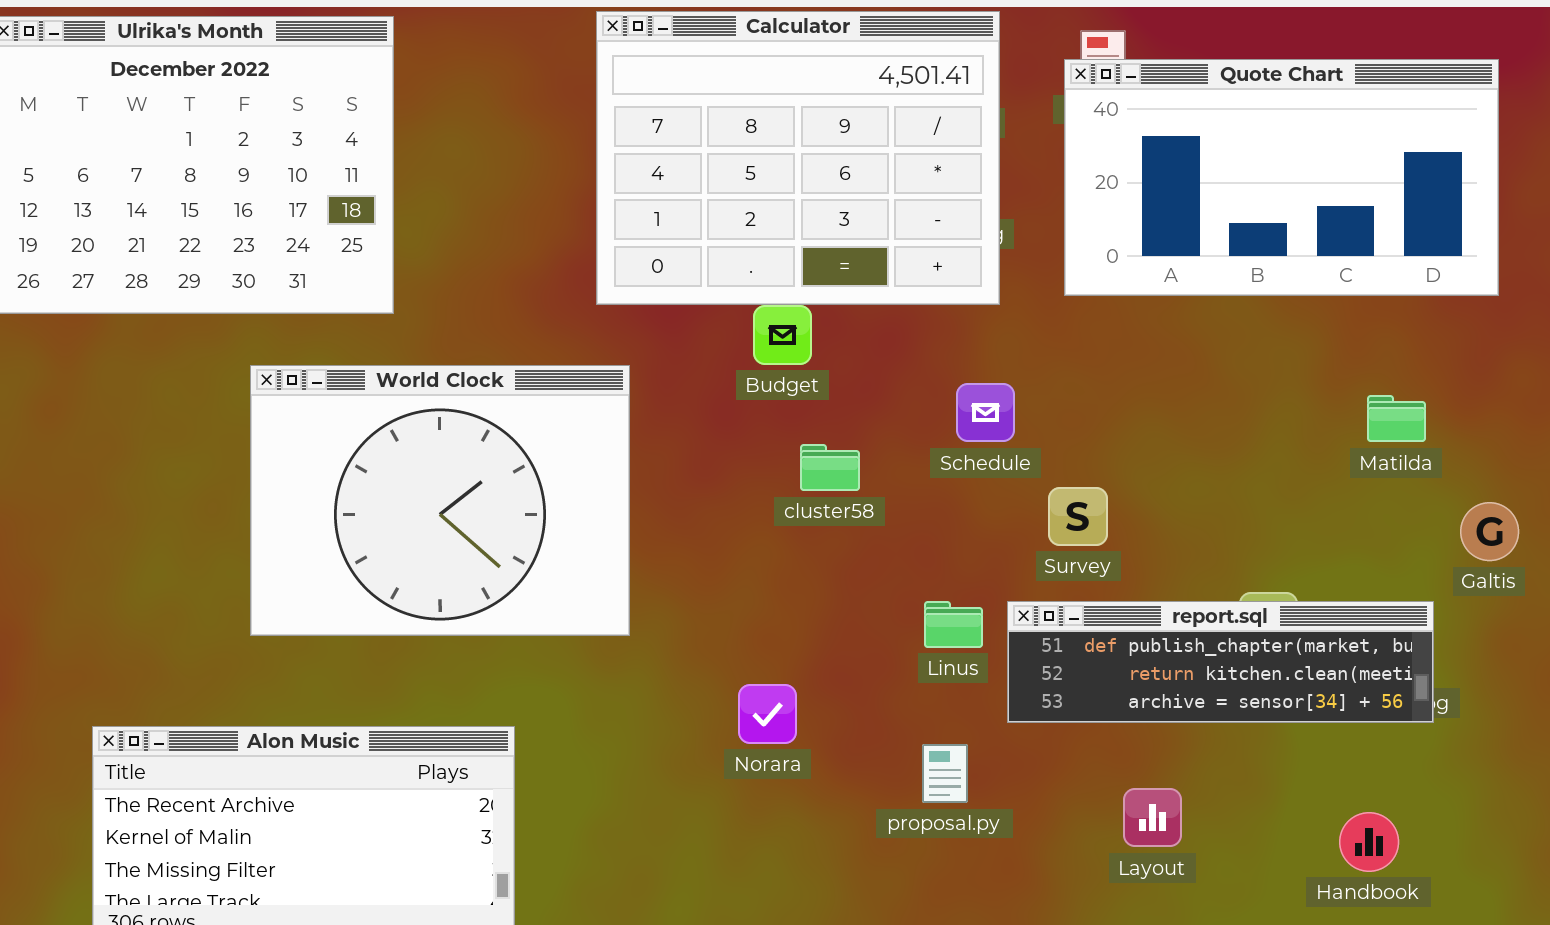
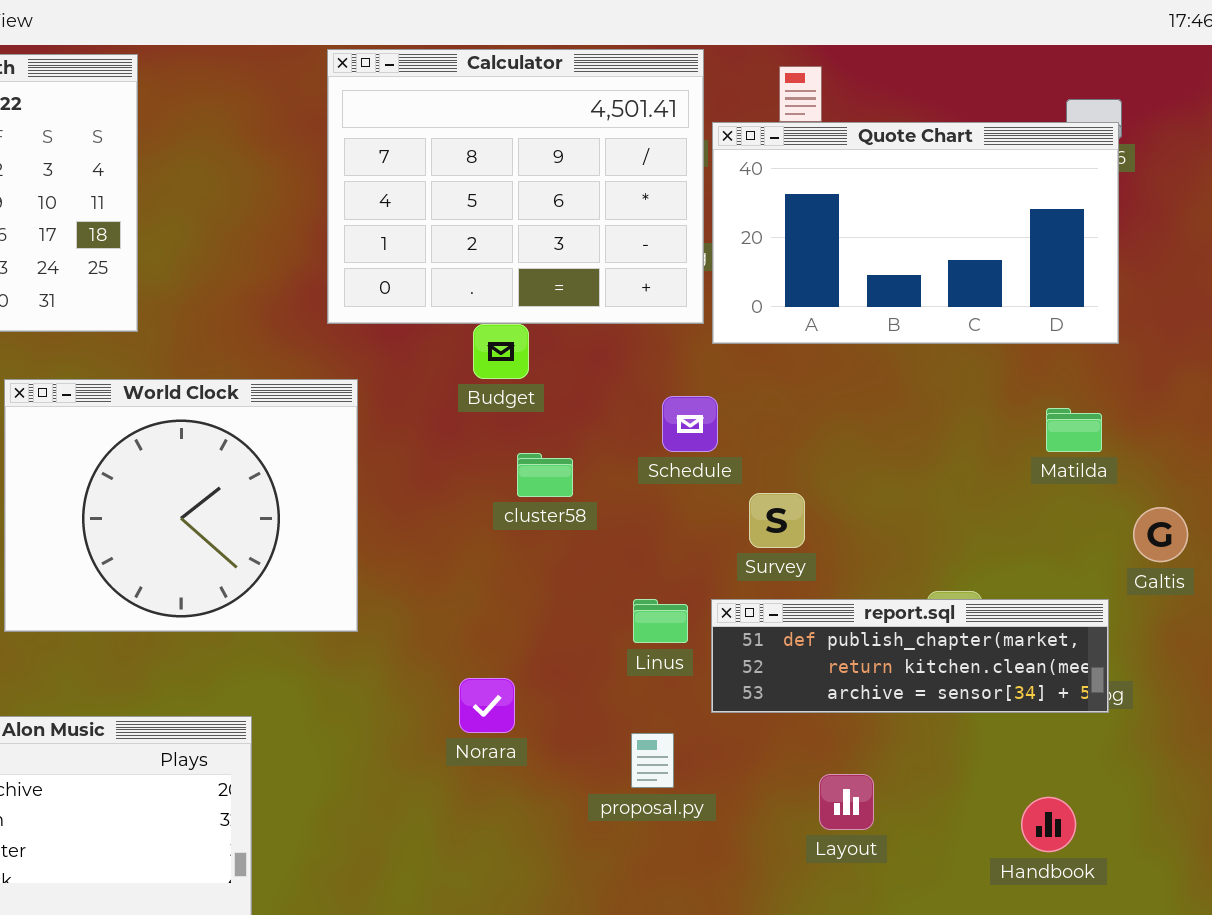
Quote Chart: [1064,59,1499,296] -> [712,122,1119,344], moved

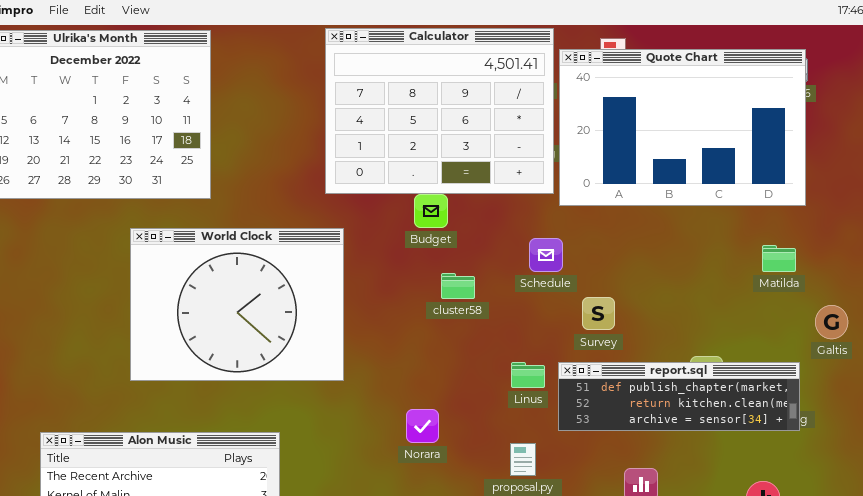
Quote Chart: [712,122,1119,344] -> [559,49,806,206], resized

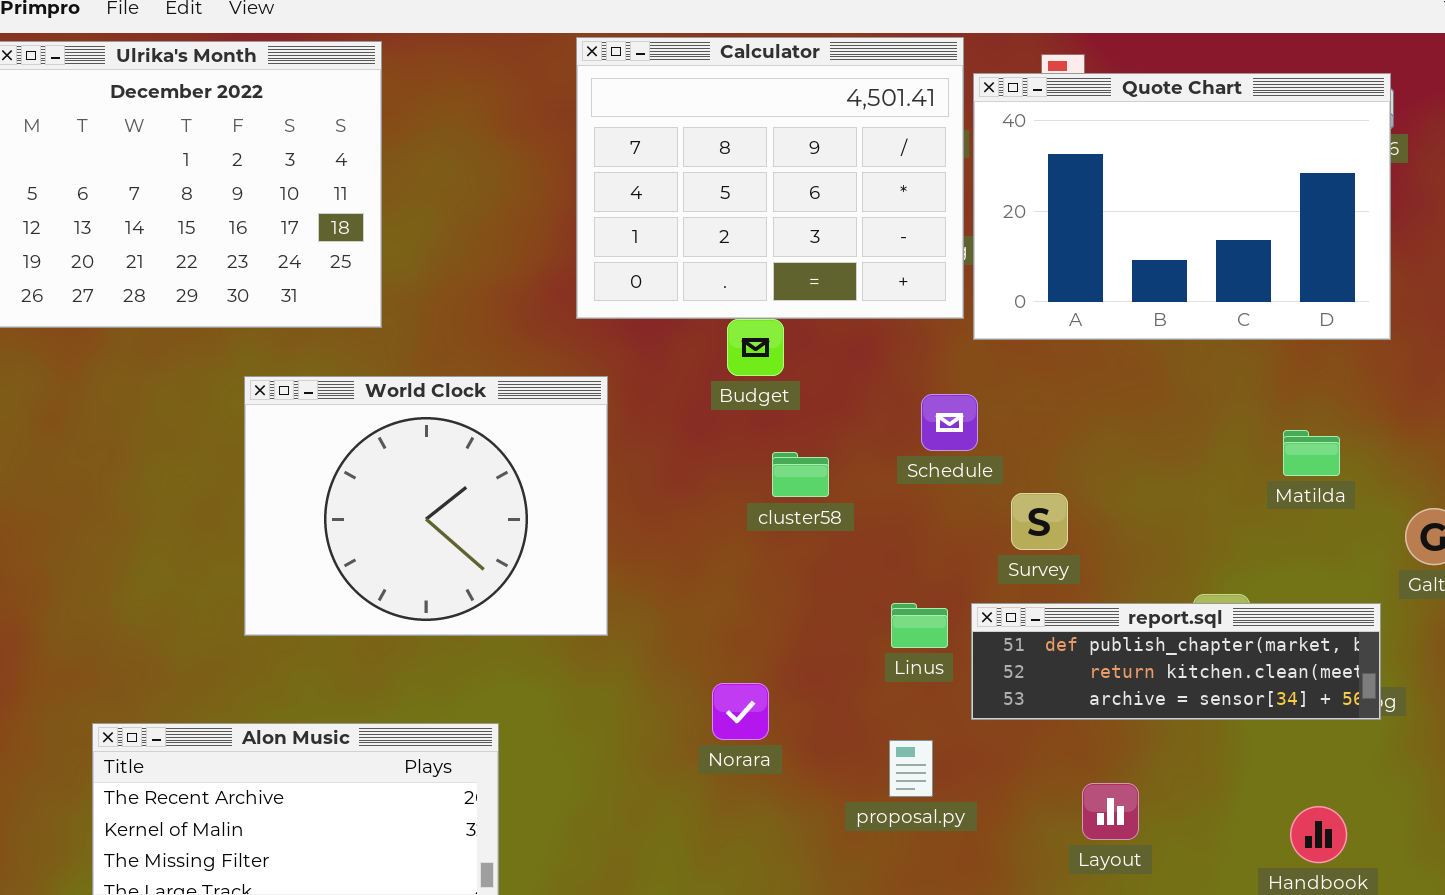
Matilda: [762,245,796,272] -> [1283,430,1340,476], moved

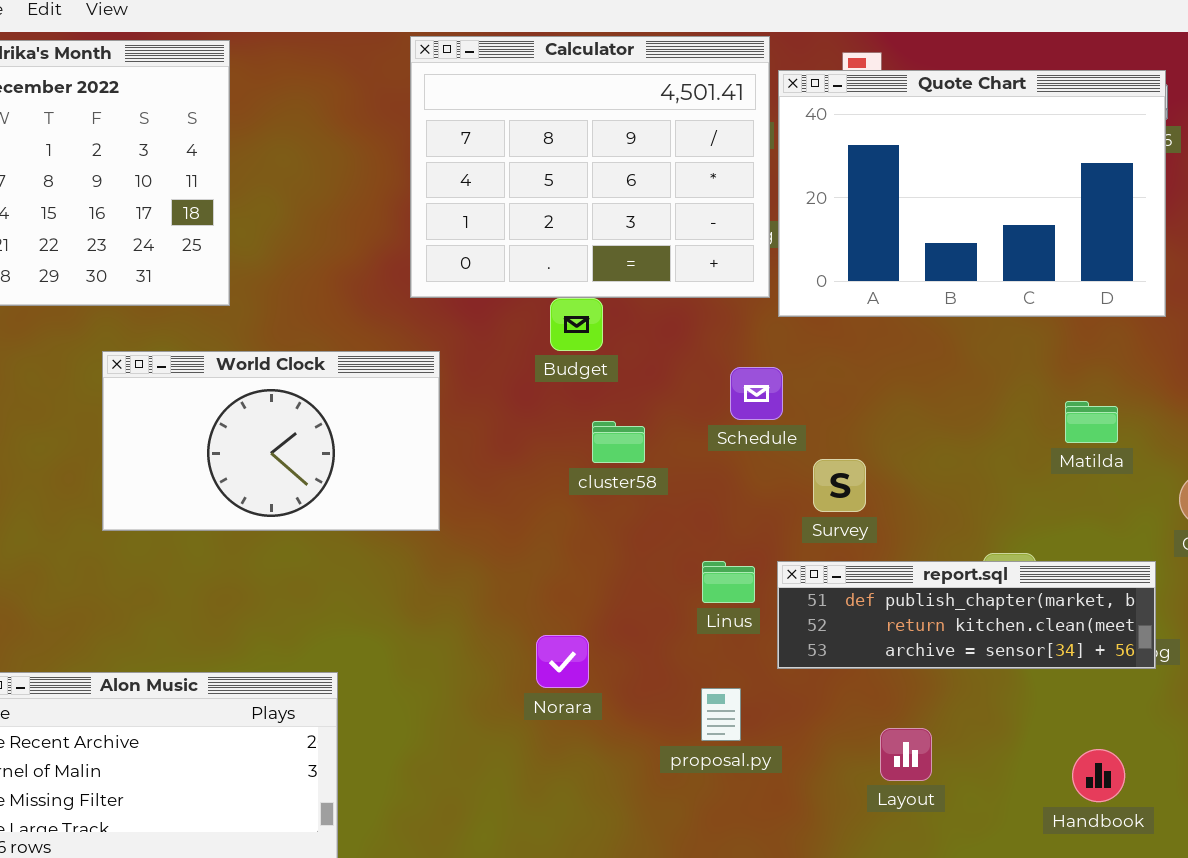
World Clock: [244,376,608,636] -> [102,351,440,531], resized

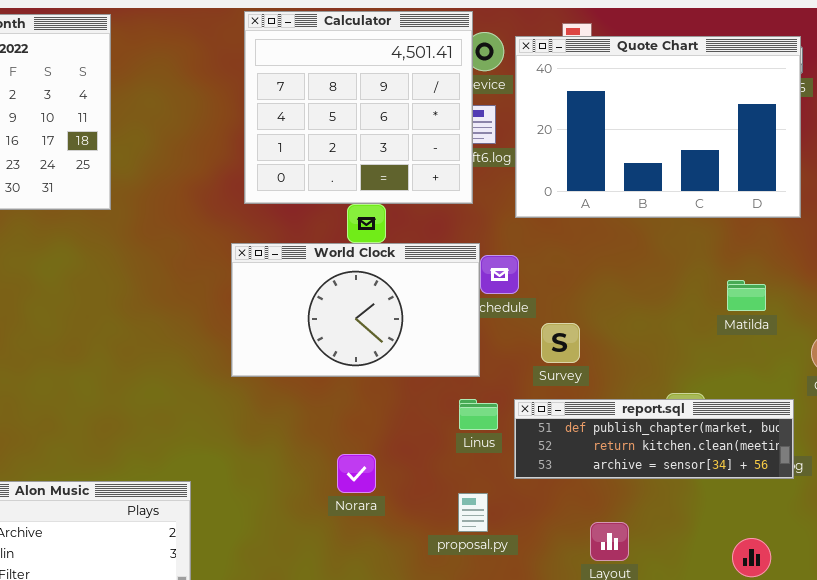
Calculator: [410,36,770,298] -> [244,11,473,204], resized
World Clock: [102,351,440,531] -> [231,243,480,377], moved

